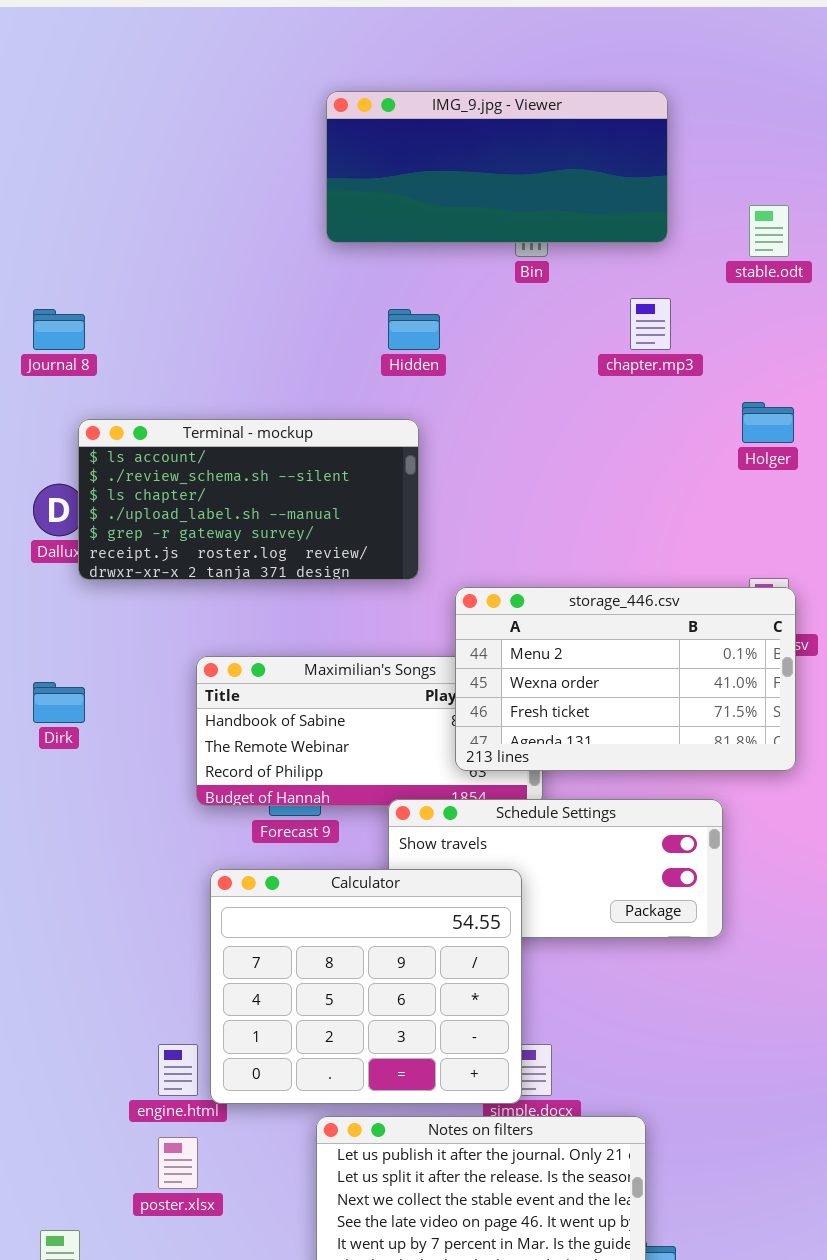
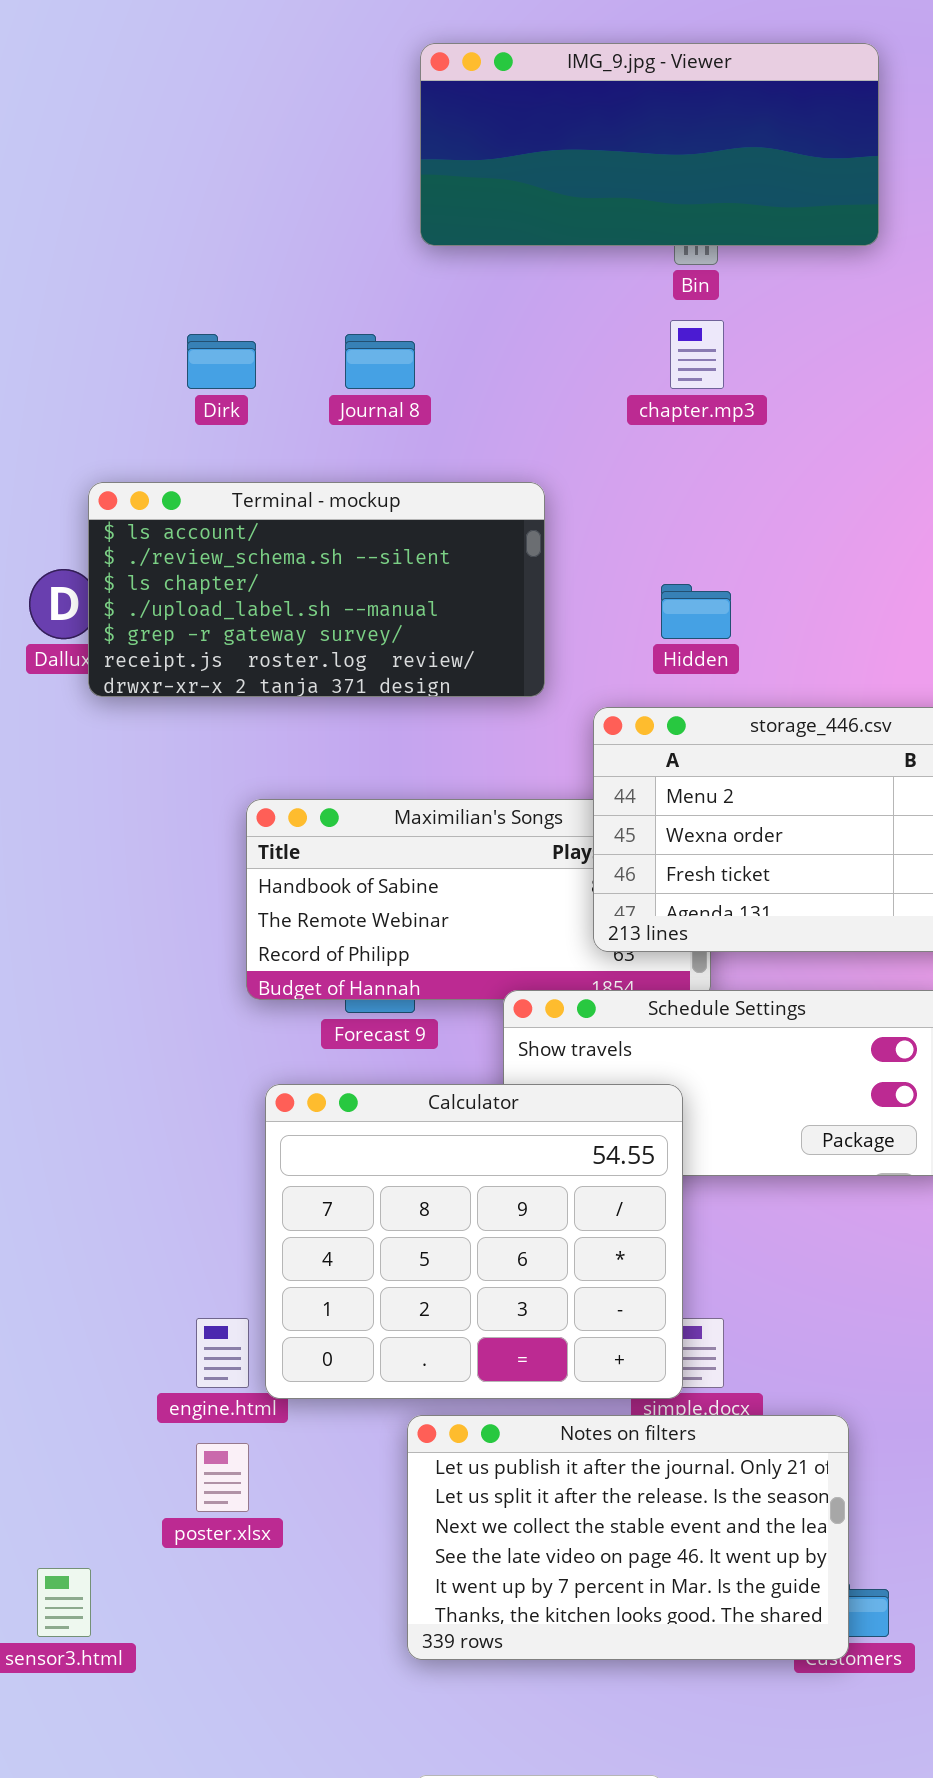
chapter.mp3: [630,298,671,350] -> [670,320,724,389], moved
Journal 8: [33,309,85,350] -> [345,334,415,389], moved
Hidden: [388,309,440,350] -> [661,584,731,639], moved
Dirk: [33,682,85,723] -> [187,334,256,389], moved

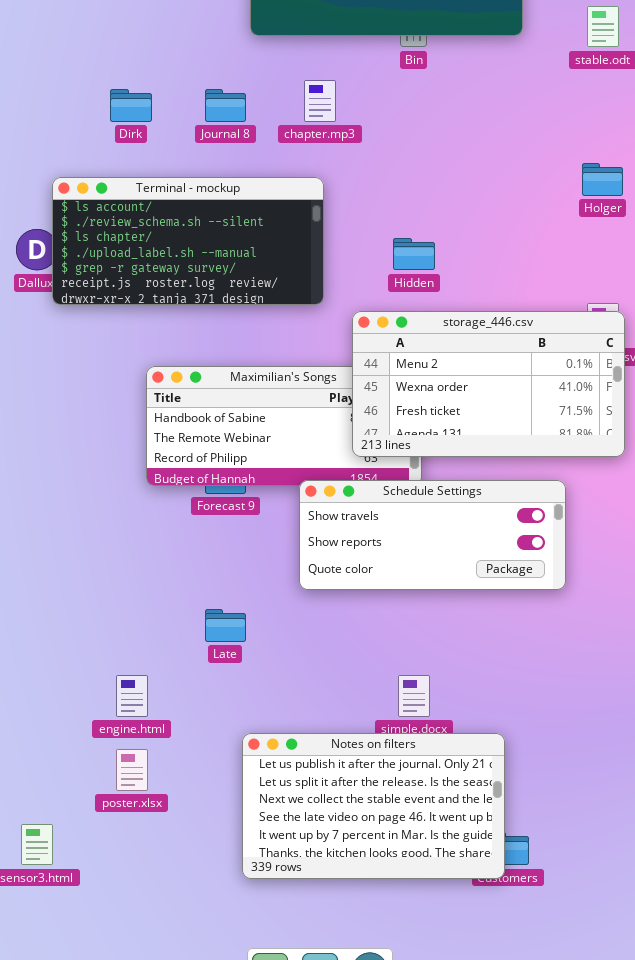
chapter.mp3: [670,320,724,389] -> [304,80,336,122], moved
Calculator: [265,1084,683,1399] -> none, closed

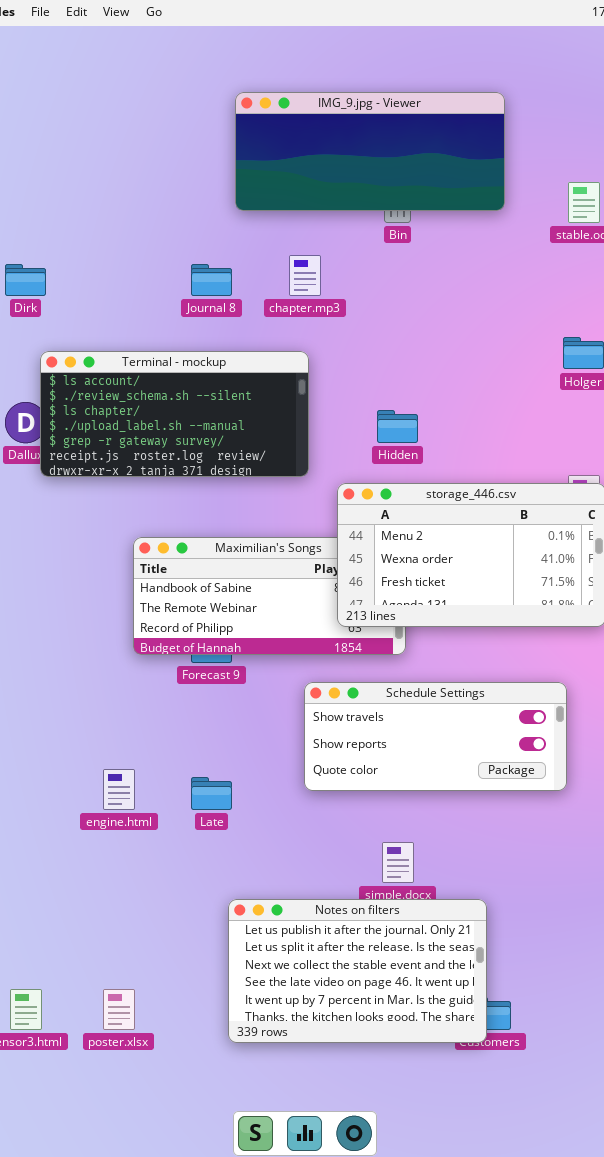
Dirk: [110,89,152,122] -> [5,264,46,296], moved
Schedule Settings: [299,480,566,590] -> [304,682,567,791], moved
engine.html: [116,675,148,717] -> [103,769,135,810], moved
poster.xlsx: [116,749,148,791] -> [103,989,135,1030], moved

